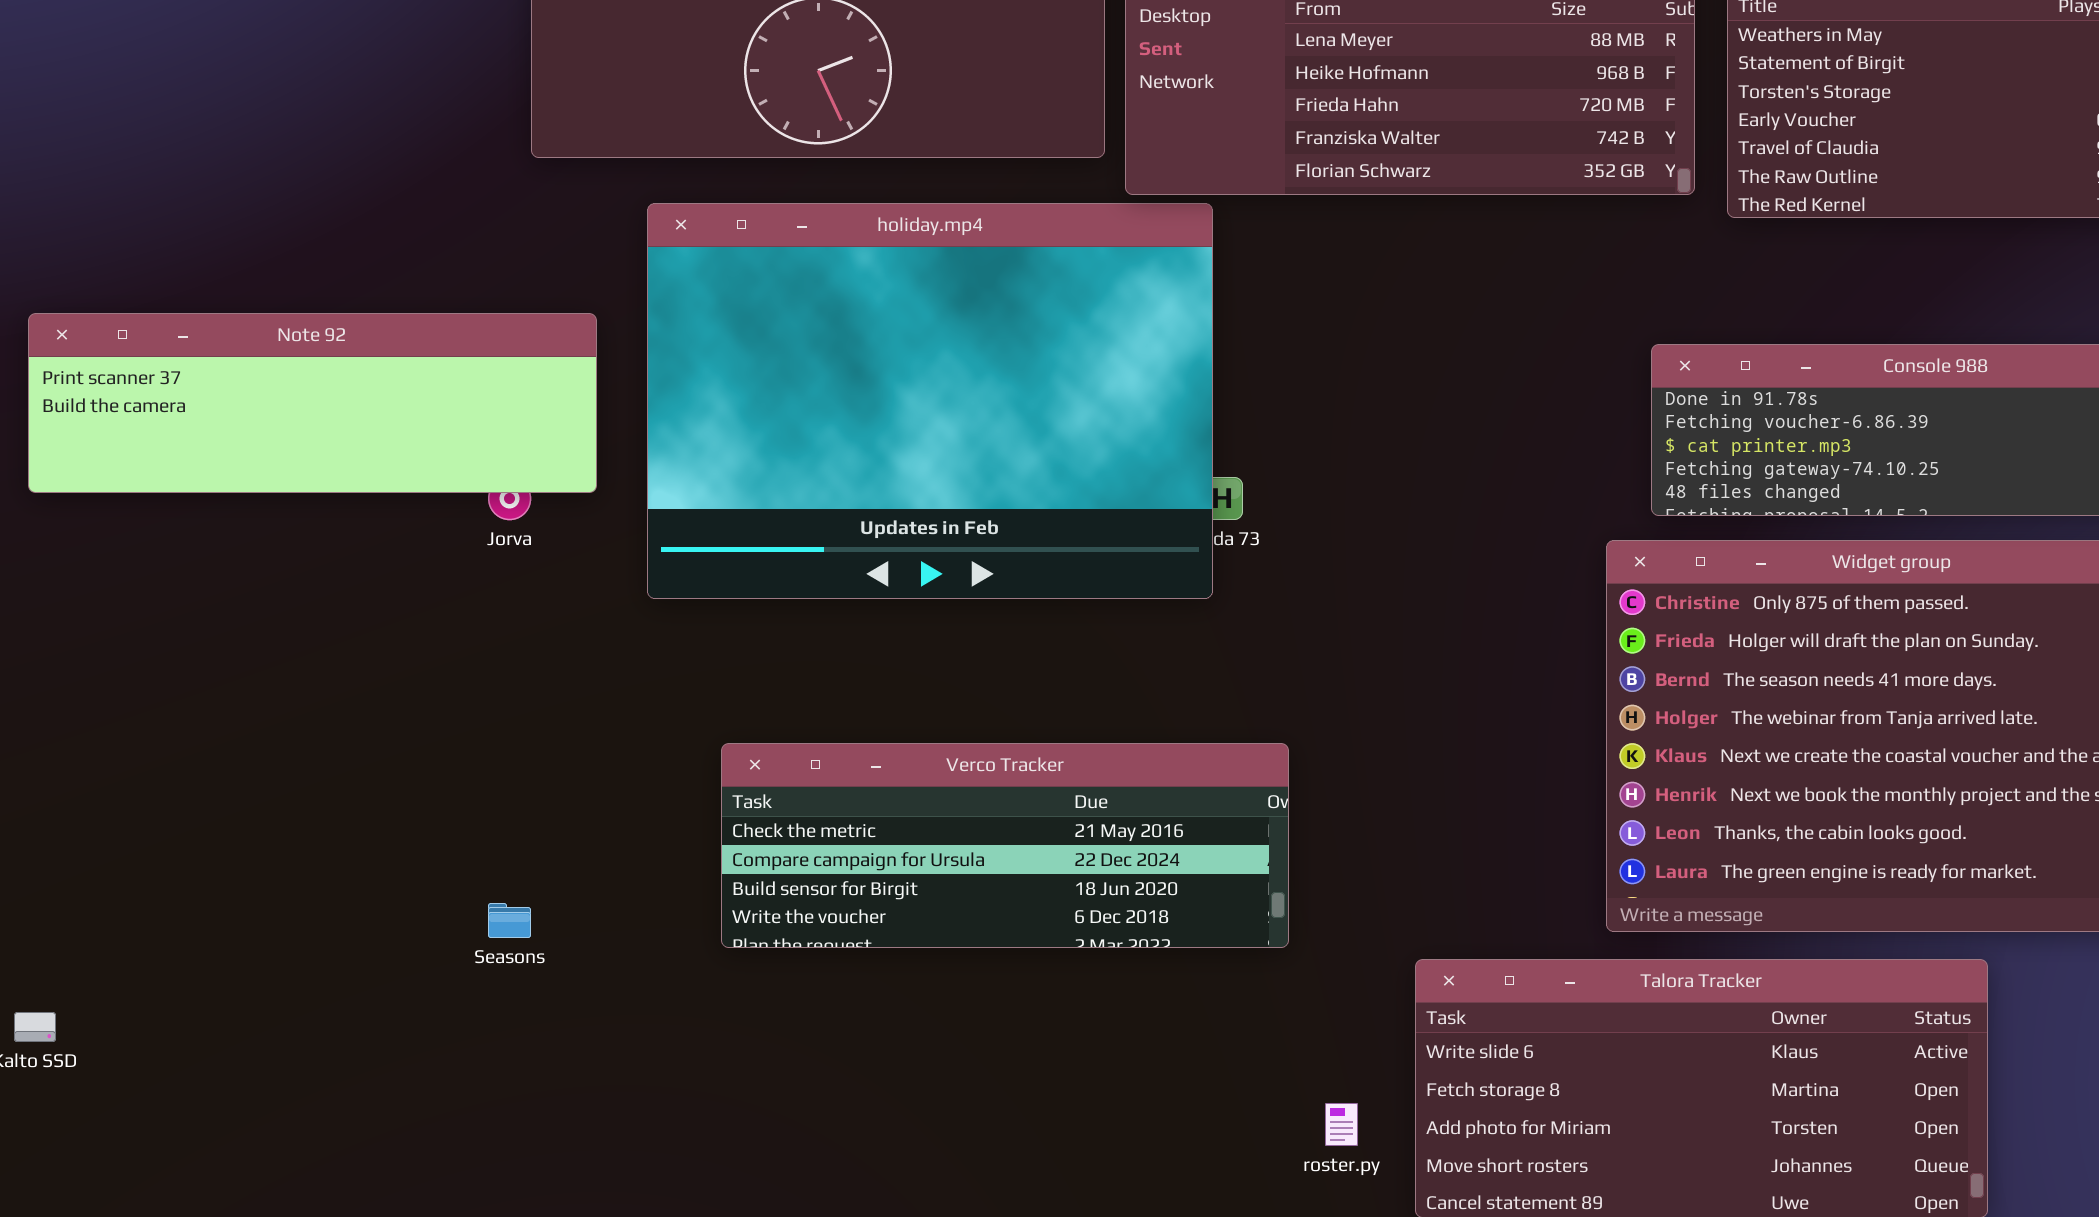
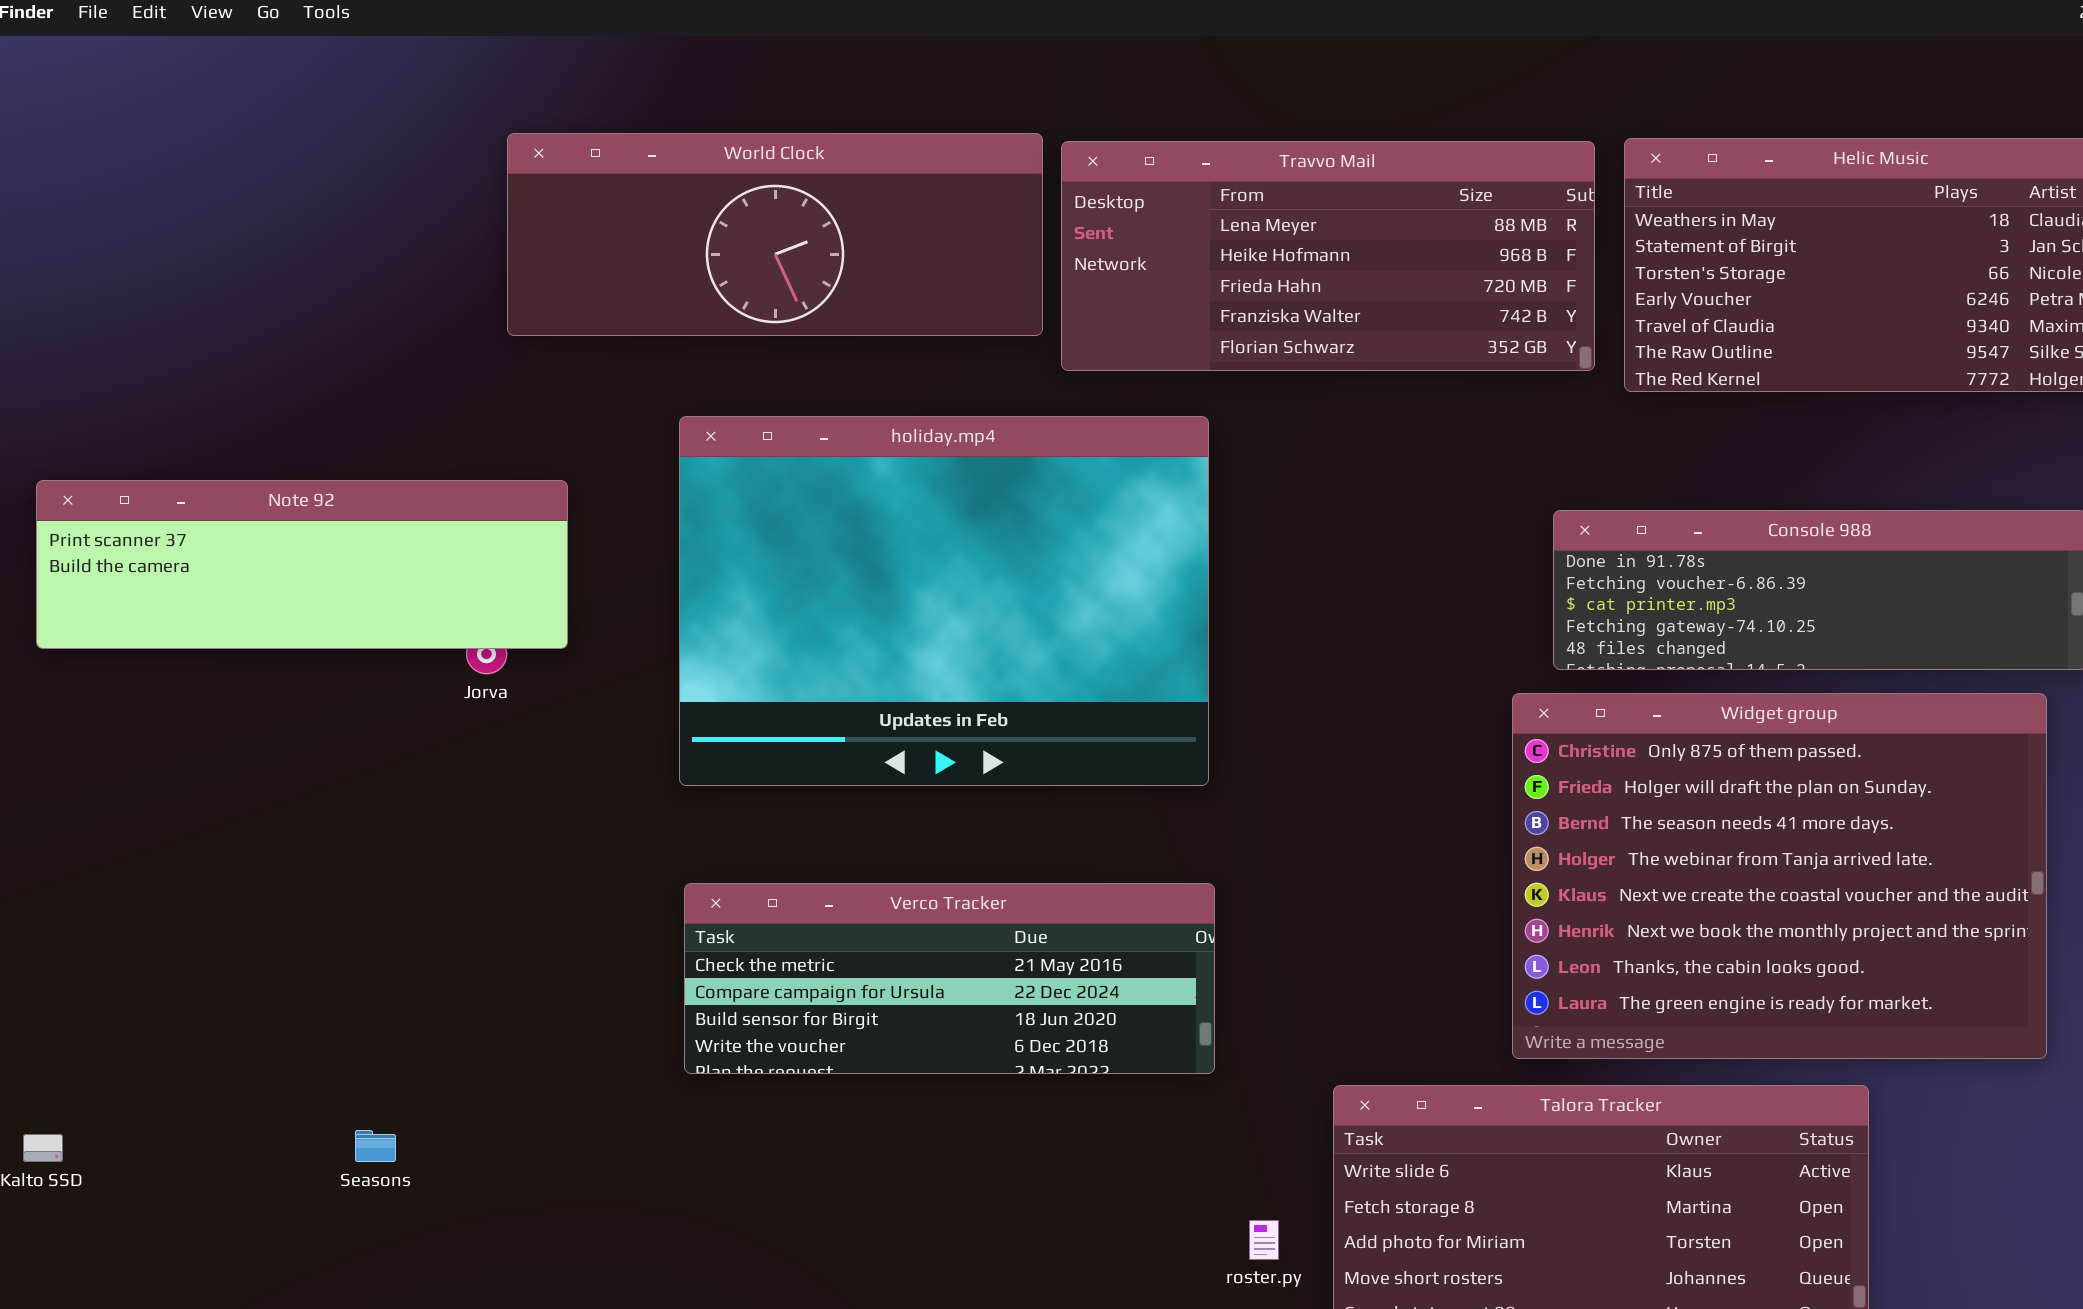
holiday.mp4: [647,203,1213,599] -> [679,416,1209,786], moved
Seasons: [488,903,531,938] -> [355,1130,396,1162], moved

